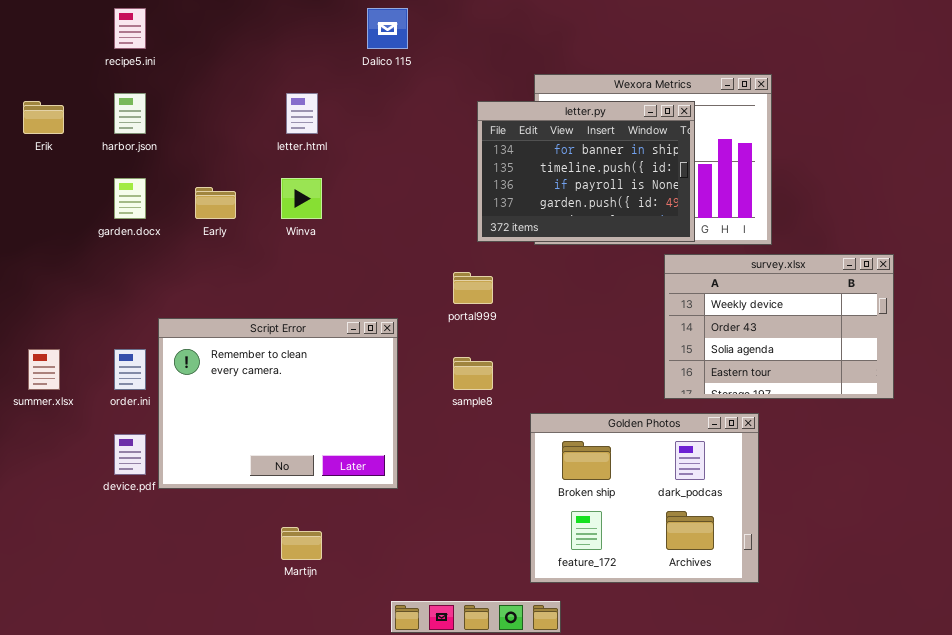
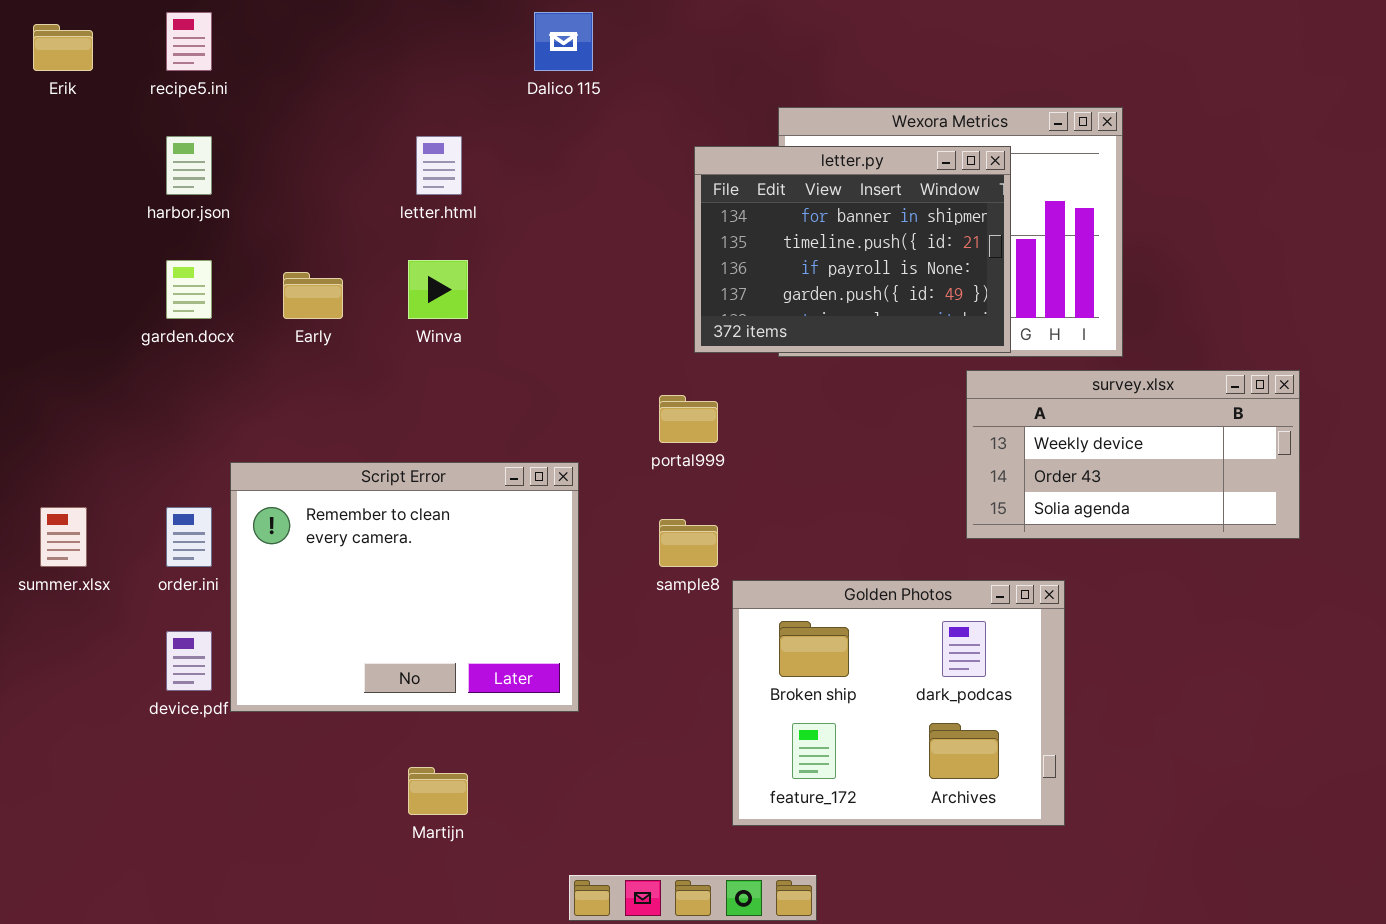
Erik: [23,101,64,134] -> [33,24,93,71], moved
survey.xlsx: [664,254,894,399] -> [966,370,1300,539], resized
Golden Photos: [530,413,759,583] -> [732,580,1065,826], moved

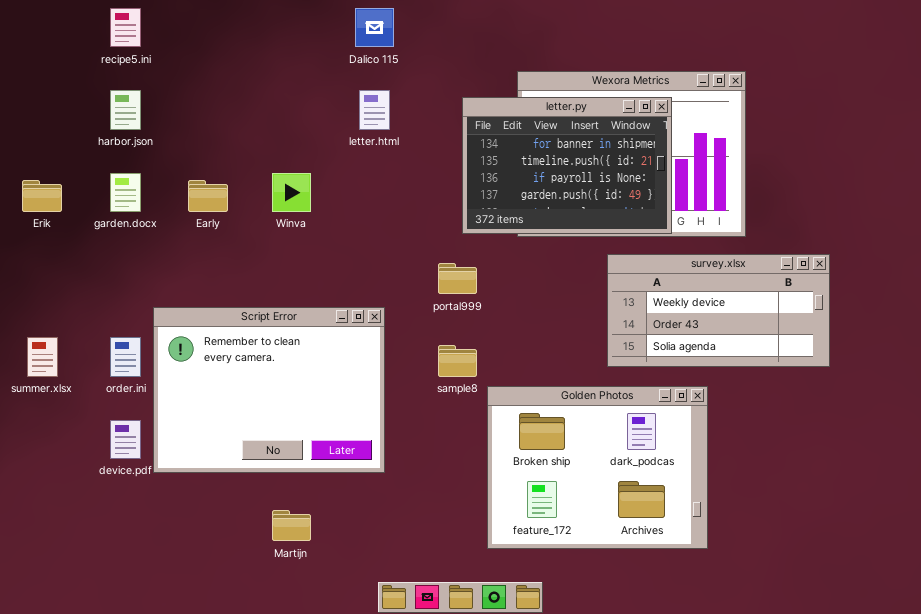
Erik: [33,24,93,71] -> [22,180,62,212], moved
letter.html: [416,136,462,195] -> [359,90,390,130], moved
survey.xlsx: [966,370,1300,539] -> [607,254,830,367], moved

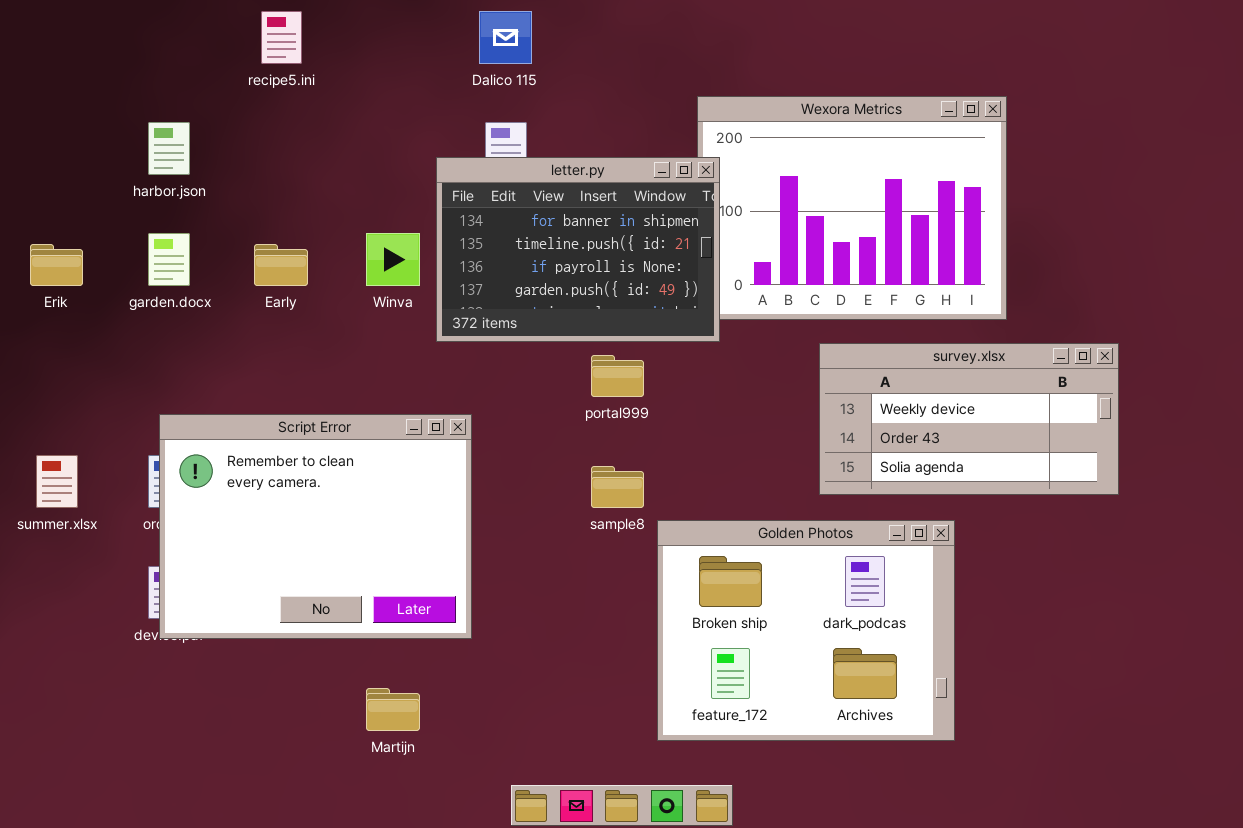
recipe5.ini: [110,8,141,47] -> [261,11,302,64], moved
letter.py: [462,97,672,234] -> [436,157,720,342], moved
Script Error: [153,307,385,473] -> [159,414,472,639], moved

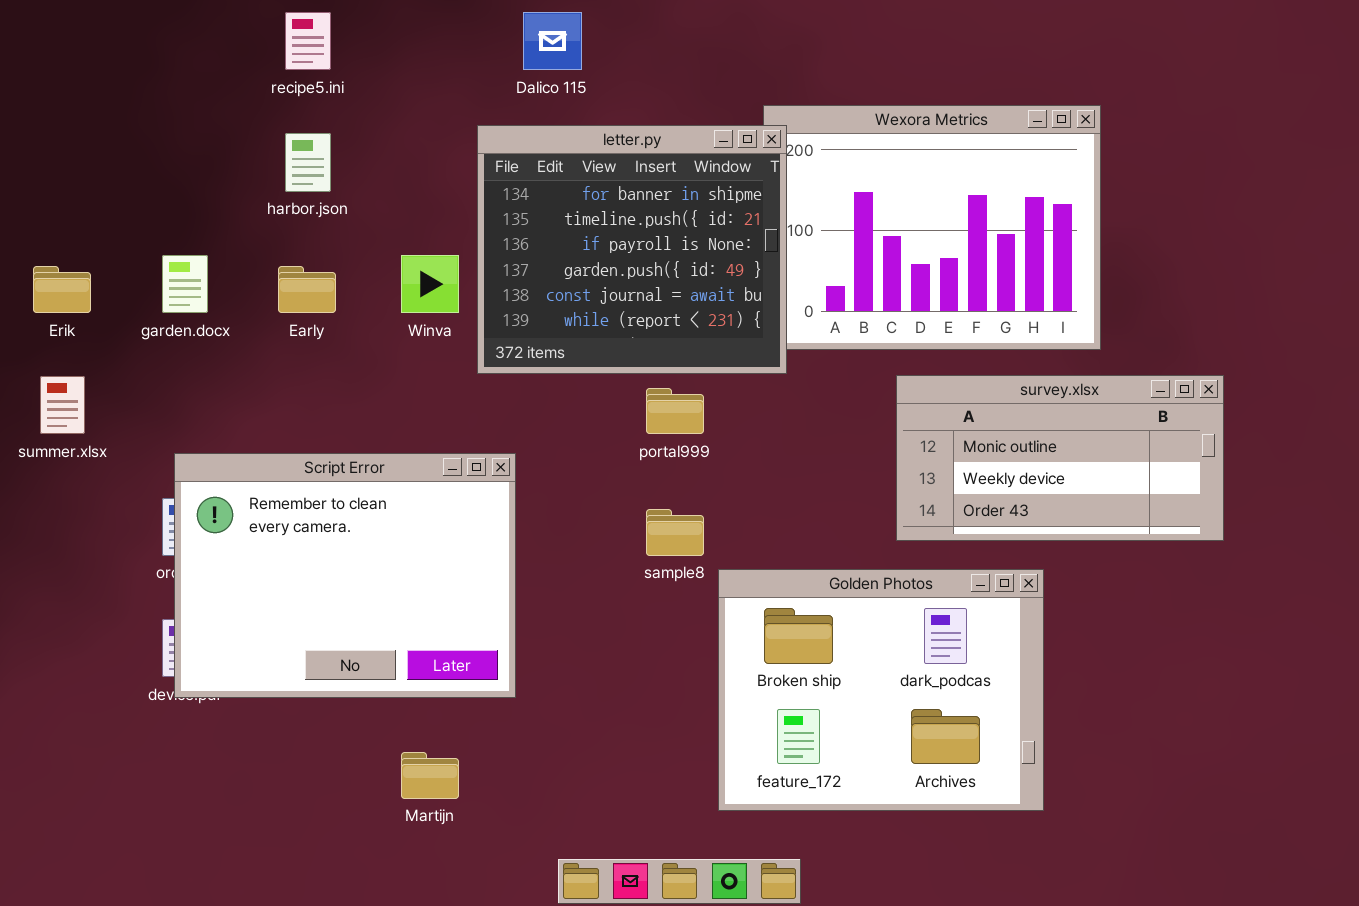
harbor.json: [148,122,190,175] -> [285,133,331,192], moved
letter.py: [436,157,720,342] -> [477,125,787,374], resized
survey.xlsx: [819,343,1119,495] -> [896,375,1224,541], scrolled up 1 row
summer.xlsx: [36,455,78,508] -> [40,376,85,434], moved

